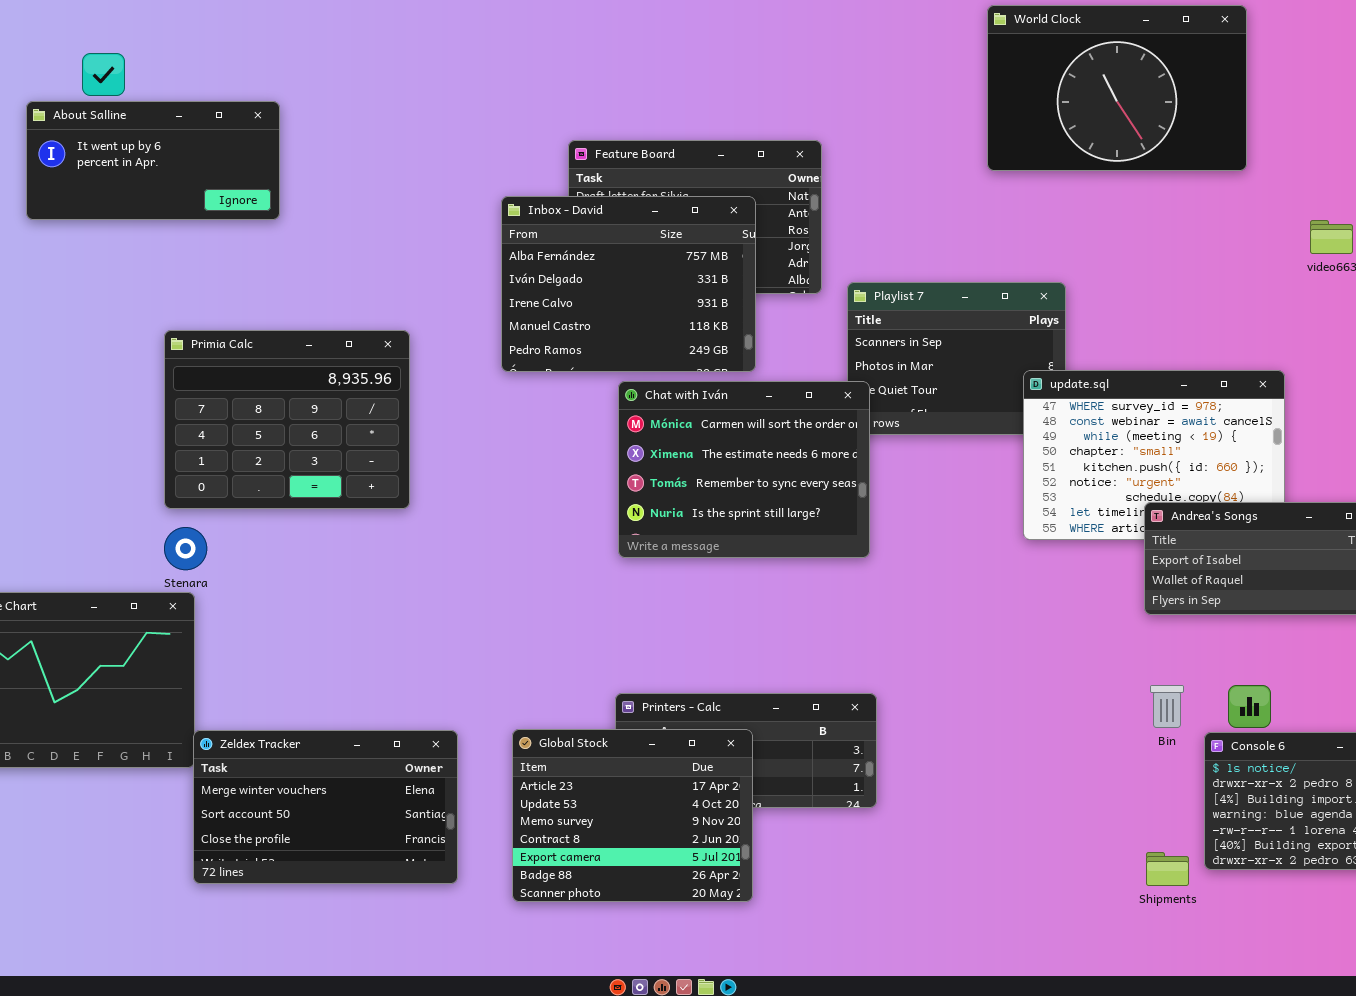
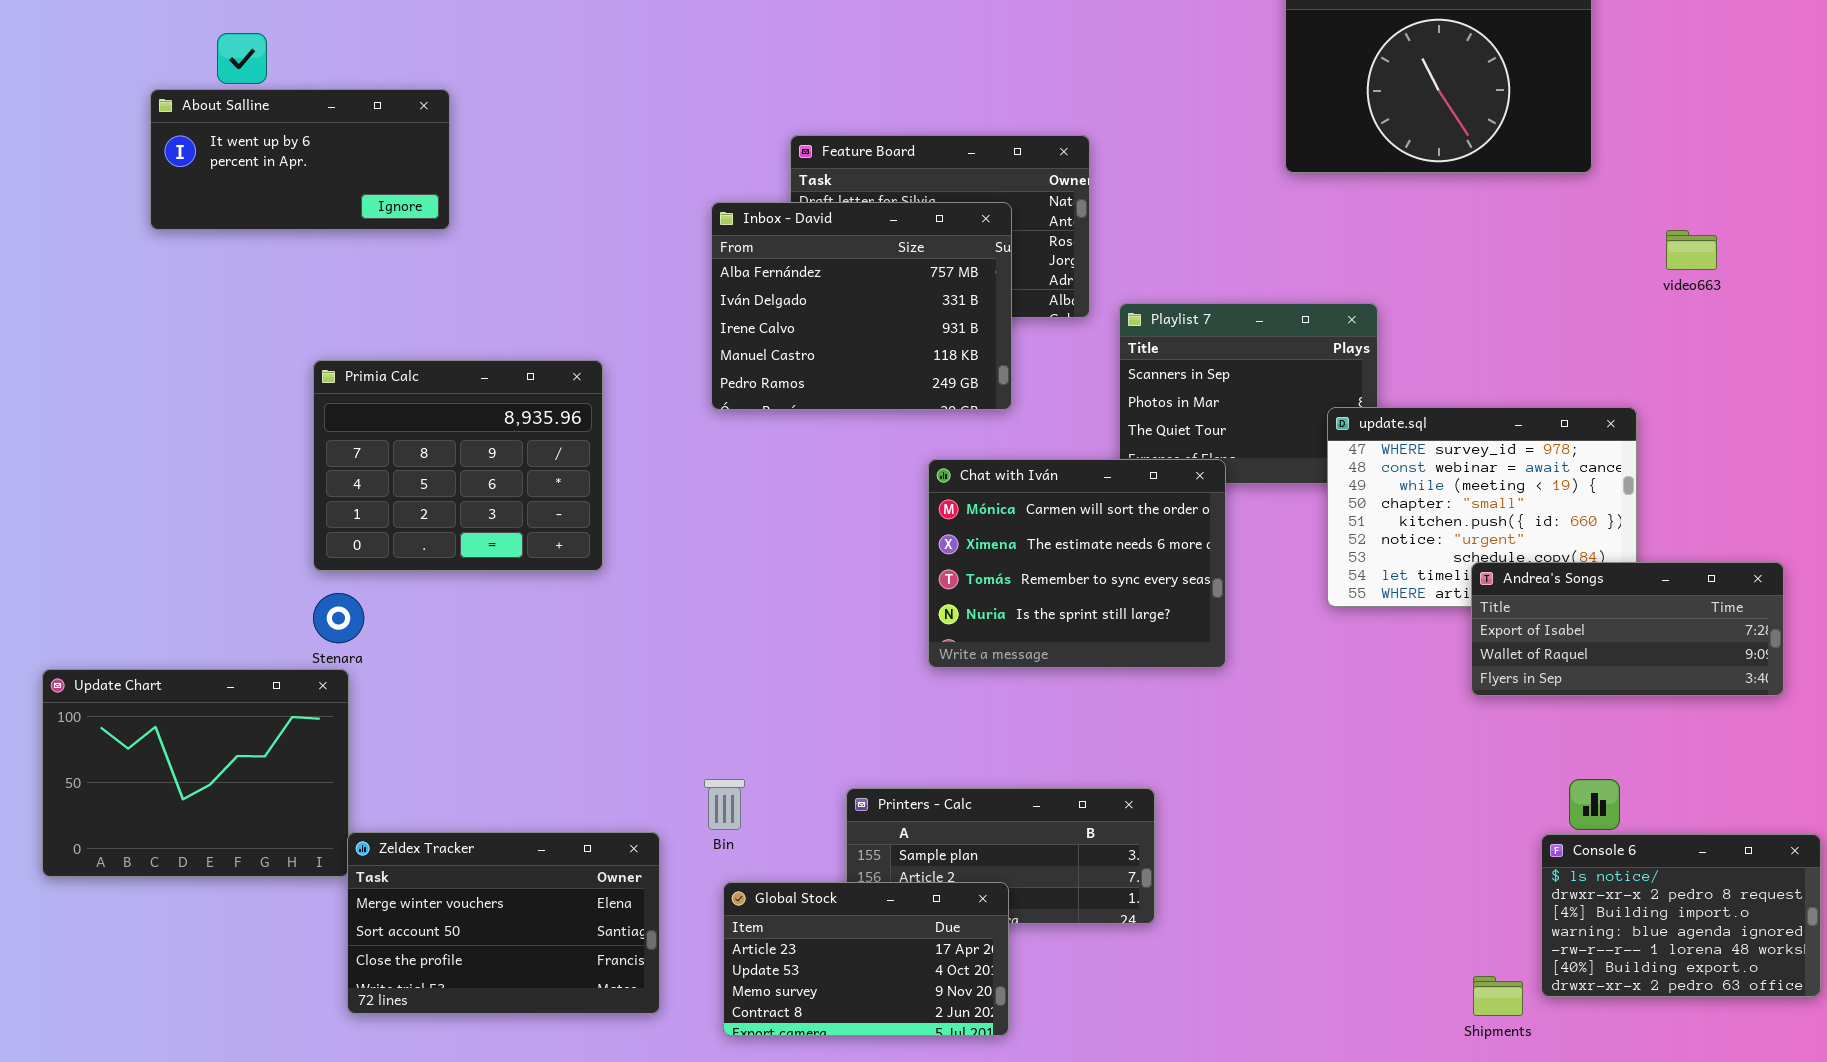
Chat with Iván: [618,381,870,558] -> [928,459,1226,668], moved
Bin: [1150,685,1184,728] -> [704,779,745,830], moved
Global Stock: [512,729,753,902] -> [723,882,1009,1036], resized

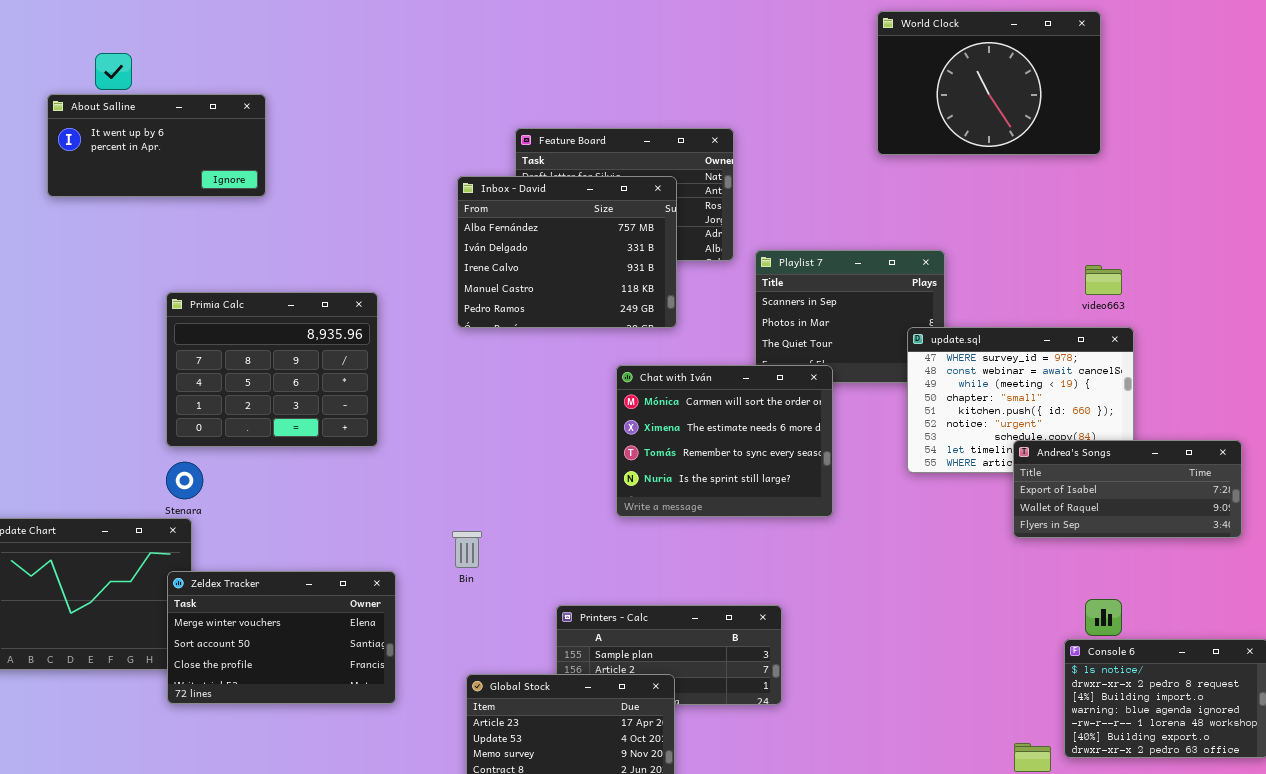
video663: [1666,230,1717,270] -> [1085,265,1122,295], moved
Bin: [704,779,745,830] -> [452,531,482,568], moved
Zeldex Tracker: [347,832,660,1014] -> [167,571,396,704], moved

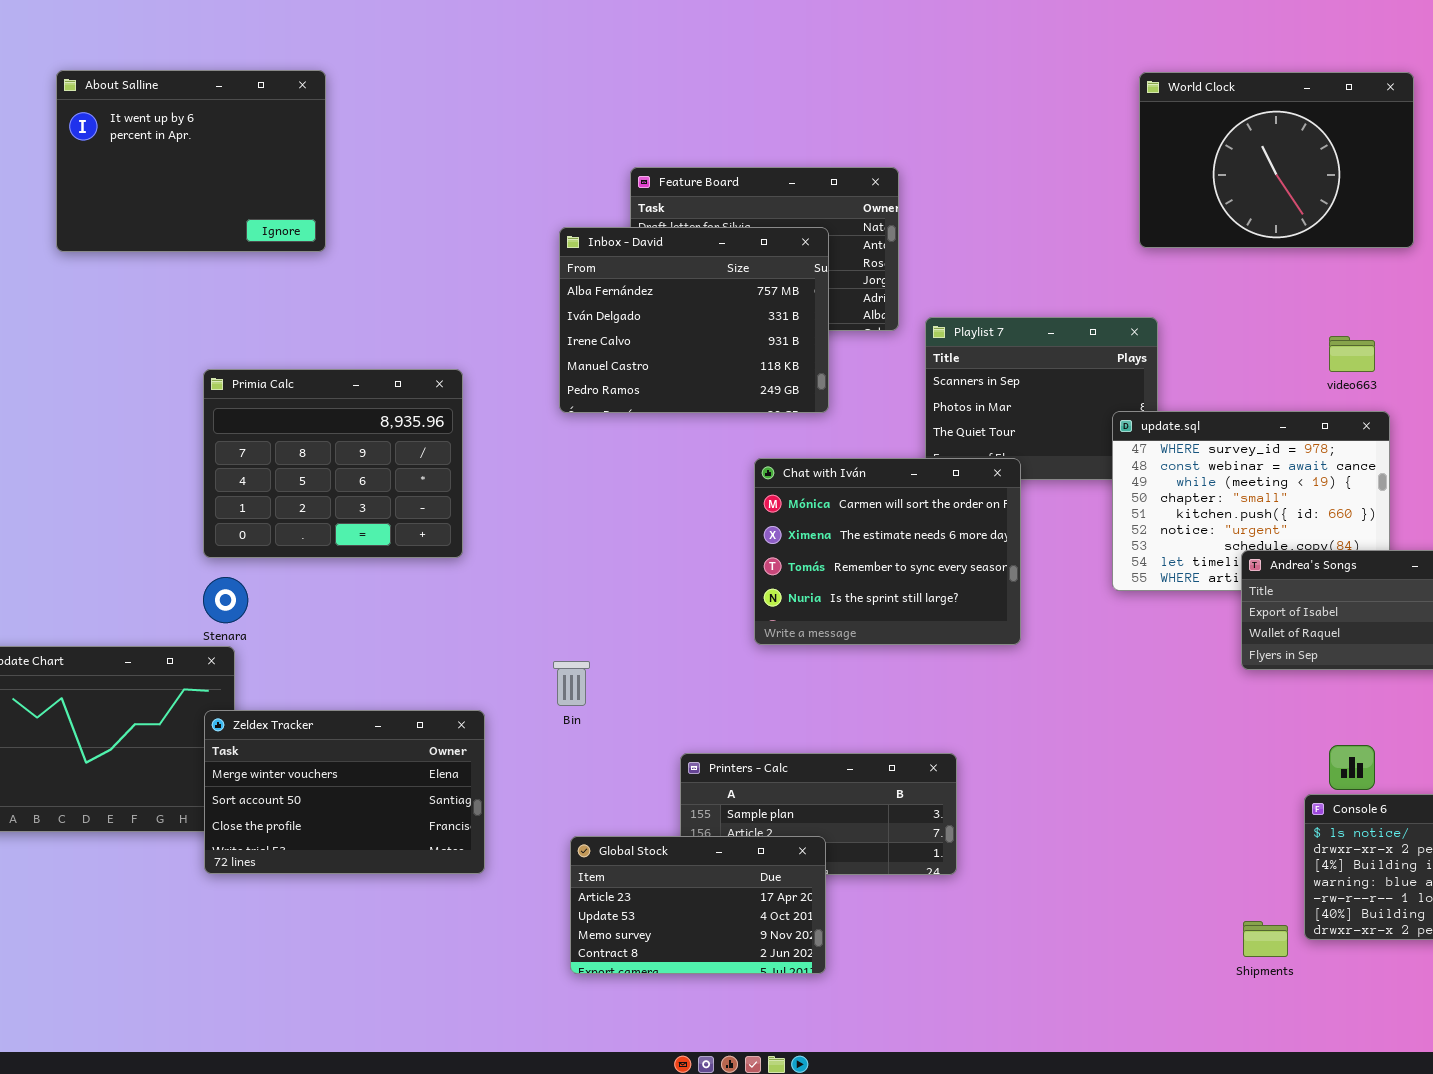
World Clock: [877,11,1101,155] -> [1139,72,1414,248], moved
About Salline: [47,94,266,197] -> [56,70,326,252], resized

